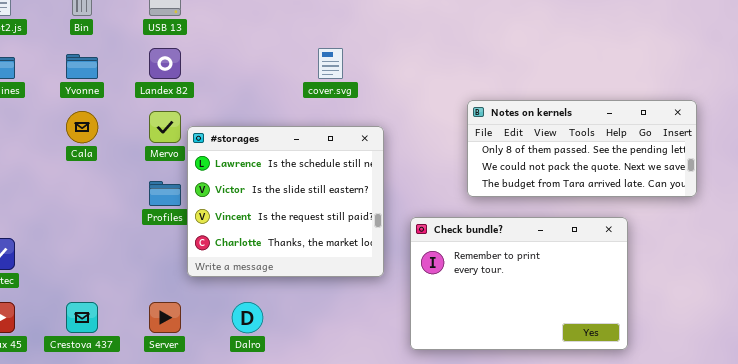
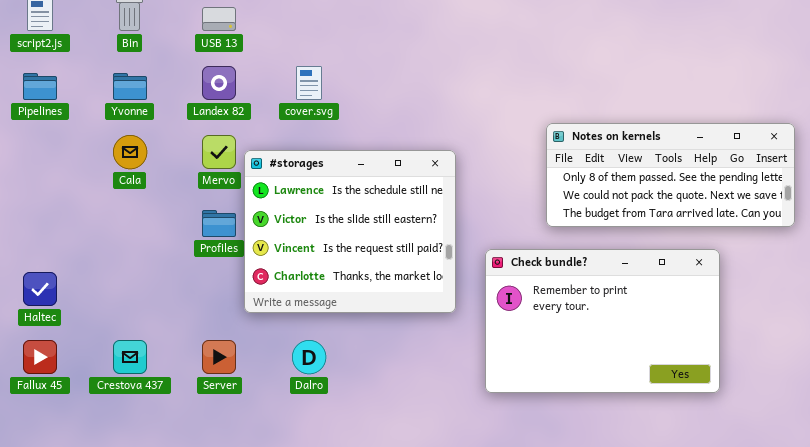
cover.svg: [318,48,343,79] -> [296,66,322,100], moved

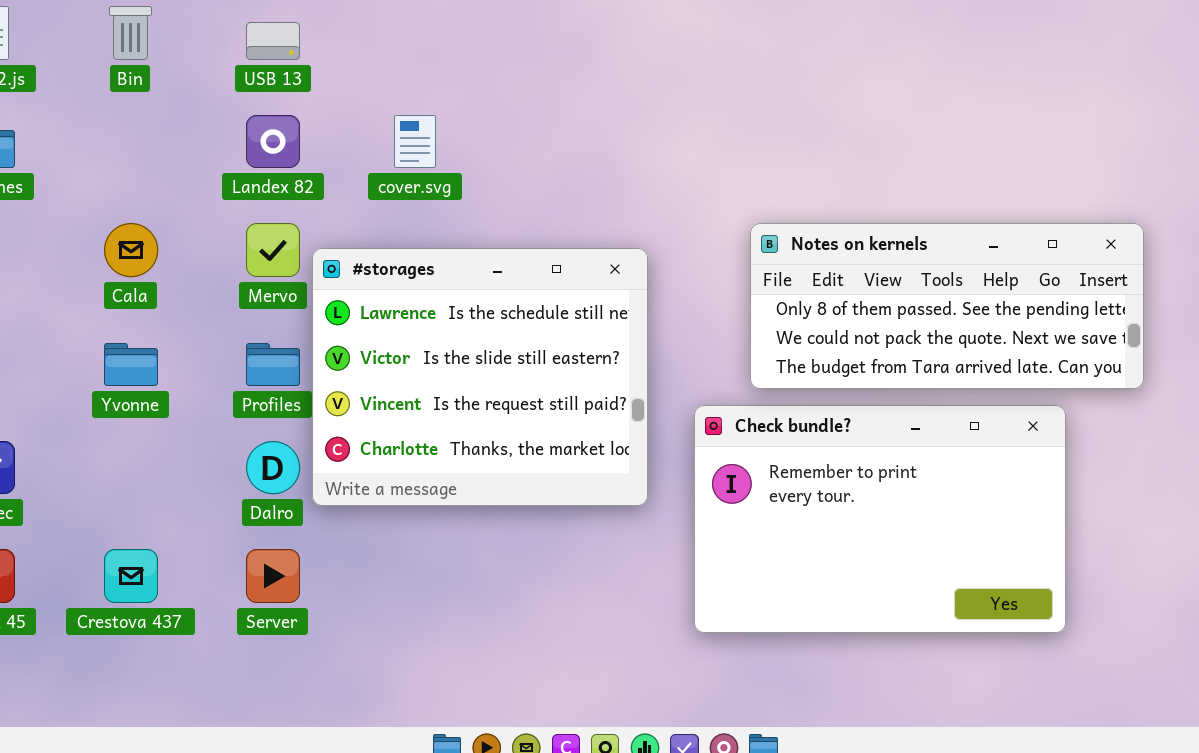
Yvonne: [113,73,147,100] -> [104,343,158,386], moved
Notes on kernels: [546,123,795,227] -> [750,223,1144,389], moved
Dalro: [292,340,326,374] -> [246,441,300,494], moved

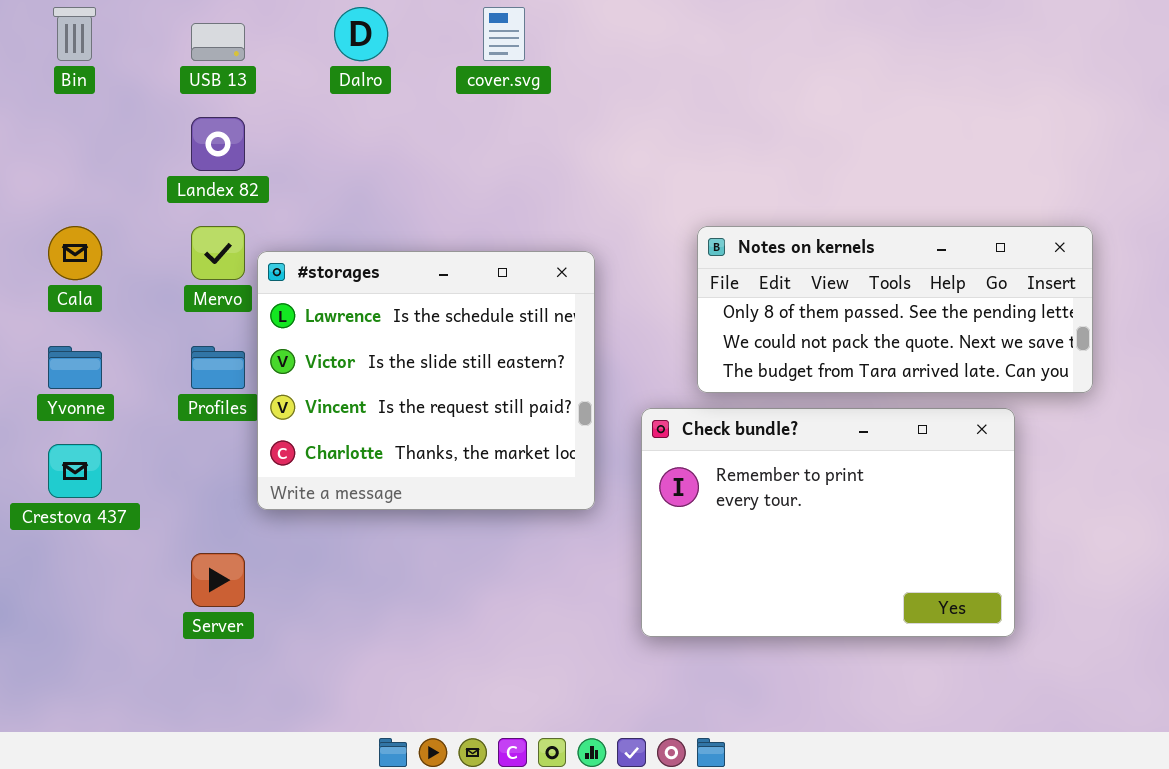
cover.svg: [394,115,436,168] -> [483,7,525,61], moved
Dalro: [246,441,300,494] -> [334,7,388,61], moved
Crestova 437: [104,549,158,603] -> [48,444,102,498], moved

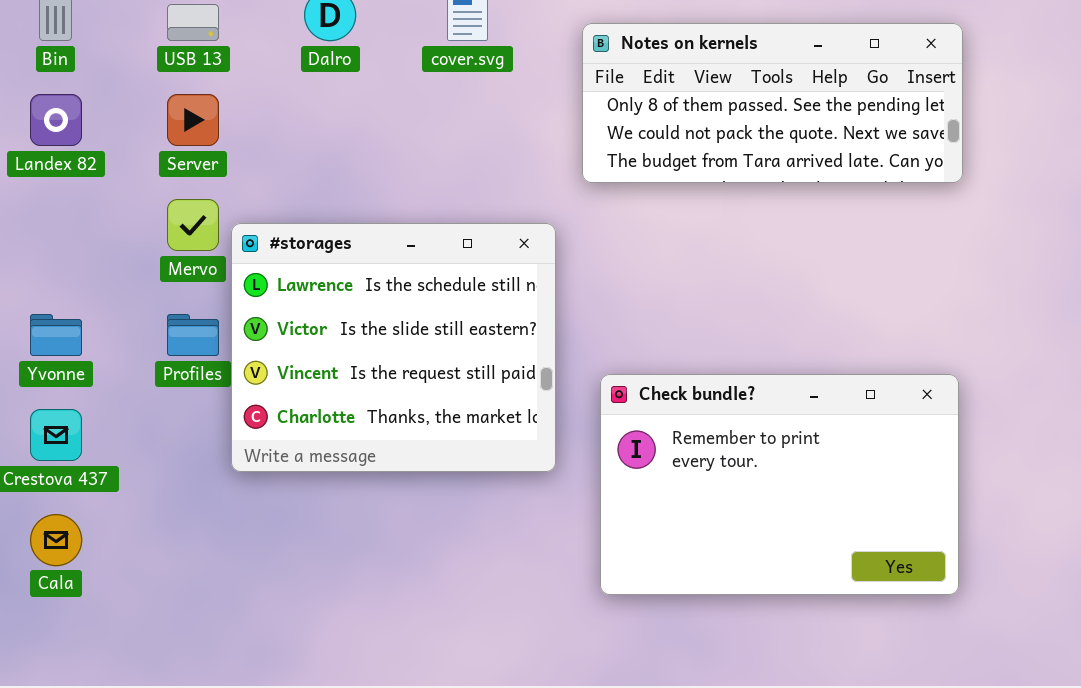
Landex 82: [191,117,245,171] -> [30,94,82,146], moved
Cala: [48,226,102,280] -> [30,514,82,566], moved
Notes on kernels: [697,226,1093,393] -> [582,23,963,183], moved
Server: [191,553,245,607] -> [167,94,219,146], moved

